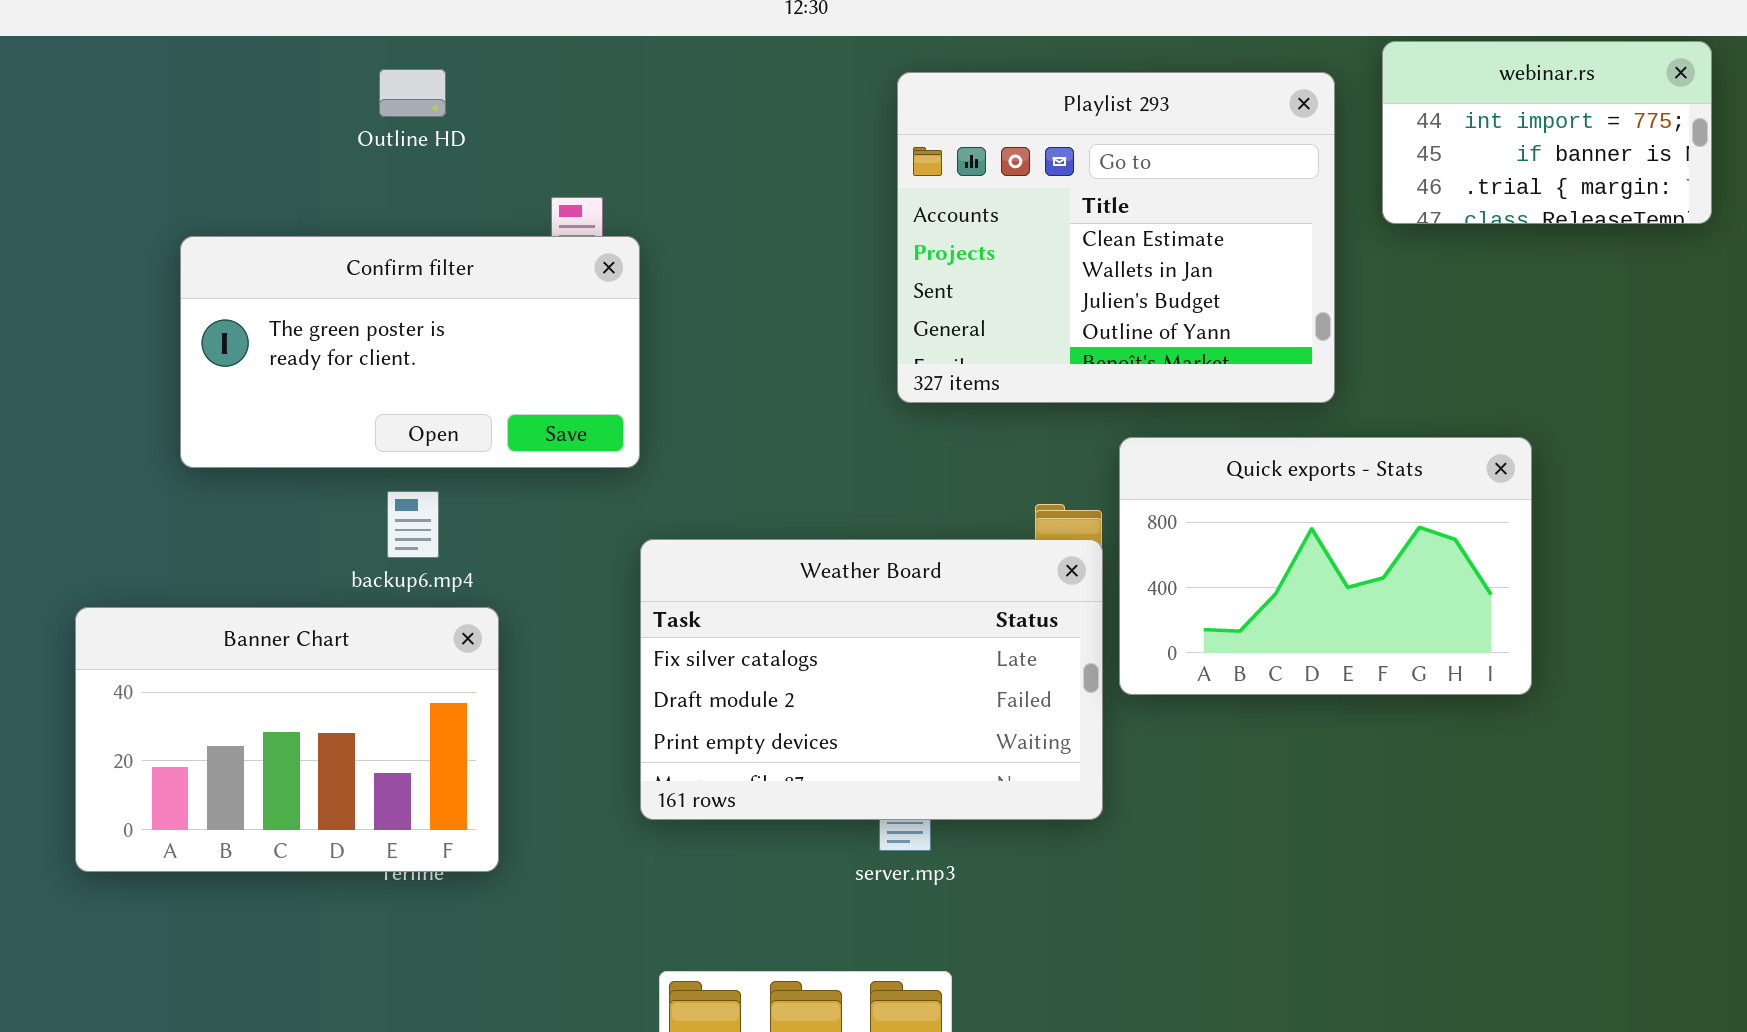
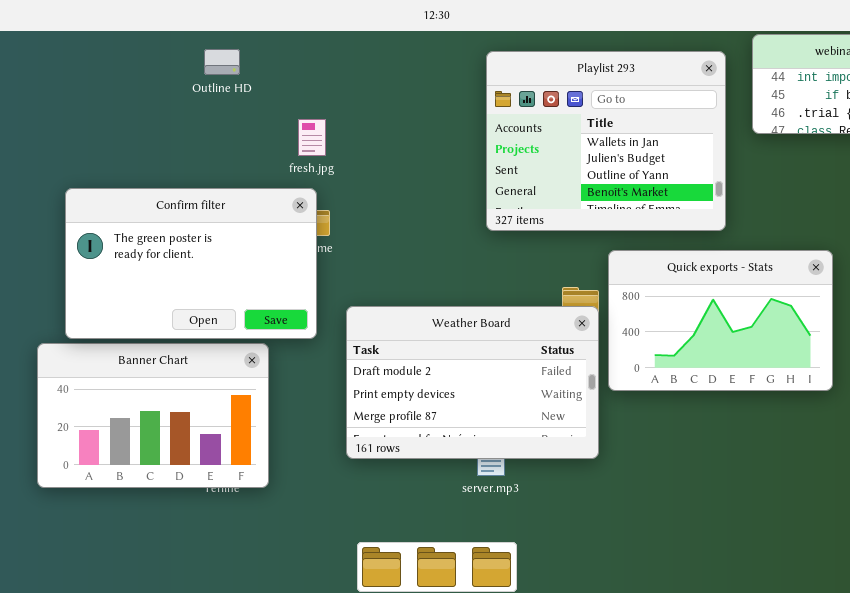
Playlist 293: [897,72,1335,403] -> [486,51,726,231], scrolled down 1 row
Confirm filter: [180,236,640,468] -> [65,188,317,339], moved, resized
Weather Board: [640,539,1103,820] -> [346,306,599,459], scrolled down 1 row

